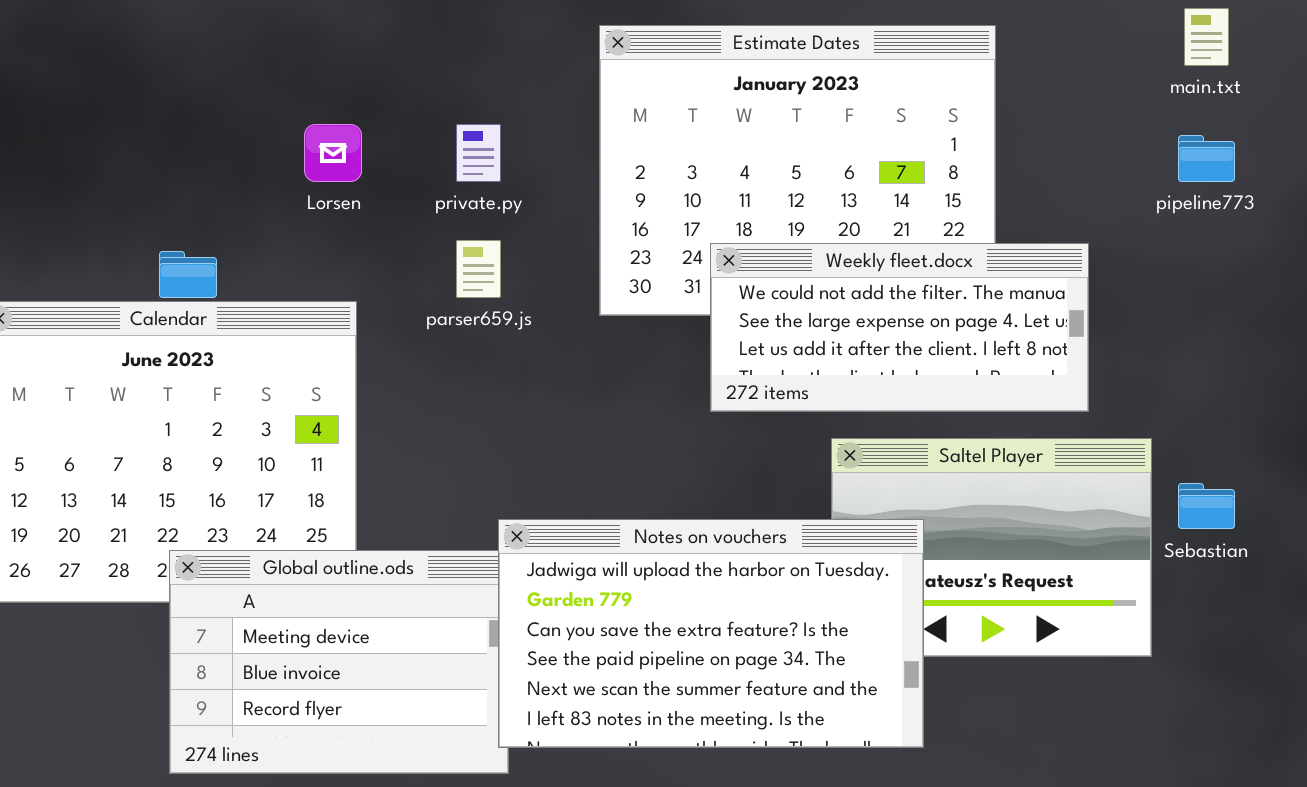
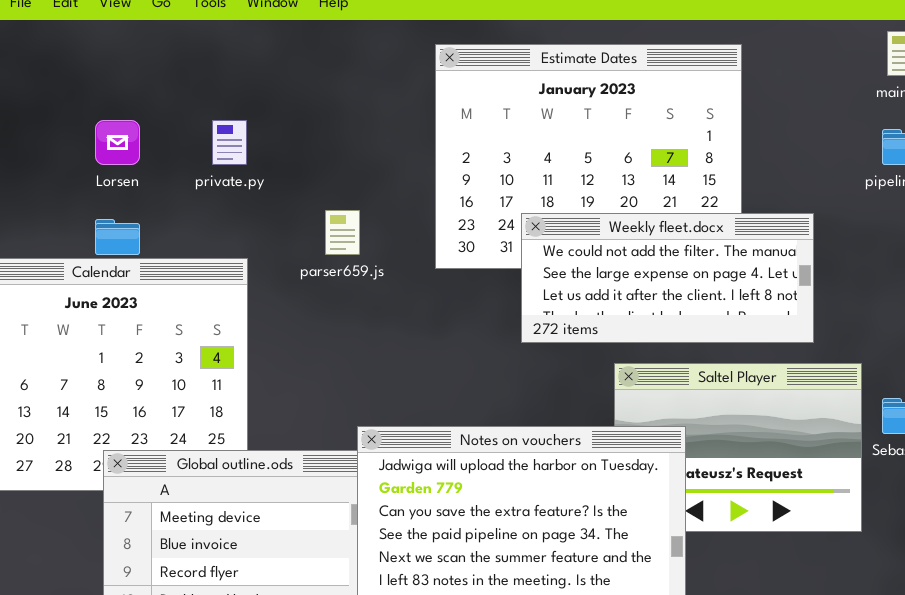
Lorsen: [304,124,362,182] -> [95,120,140,165], moved
private.py: [456,124,501,182] -> [212,120,247,165], moved

